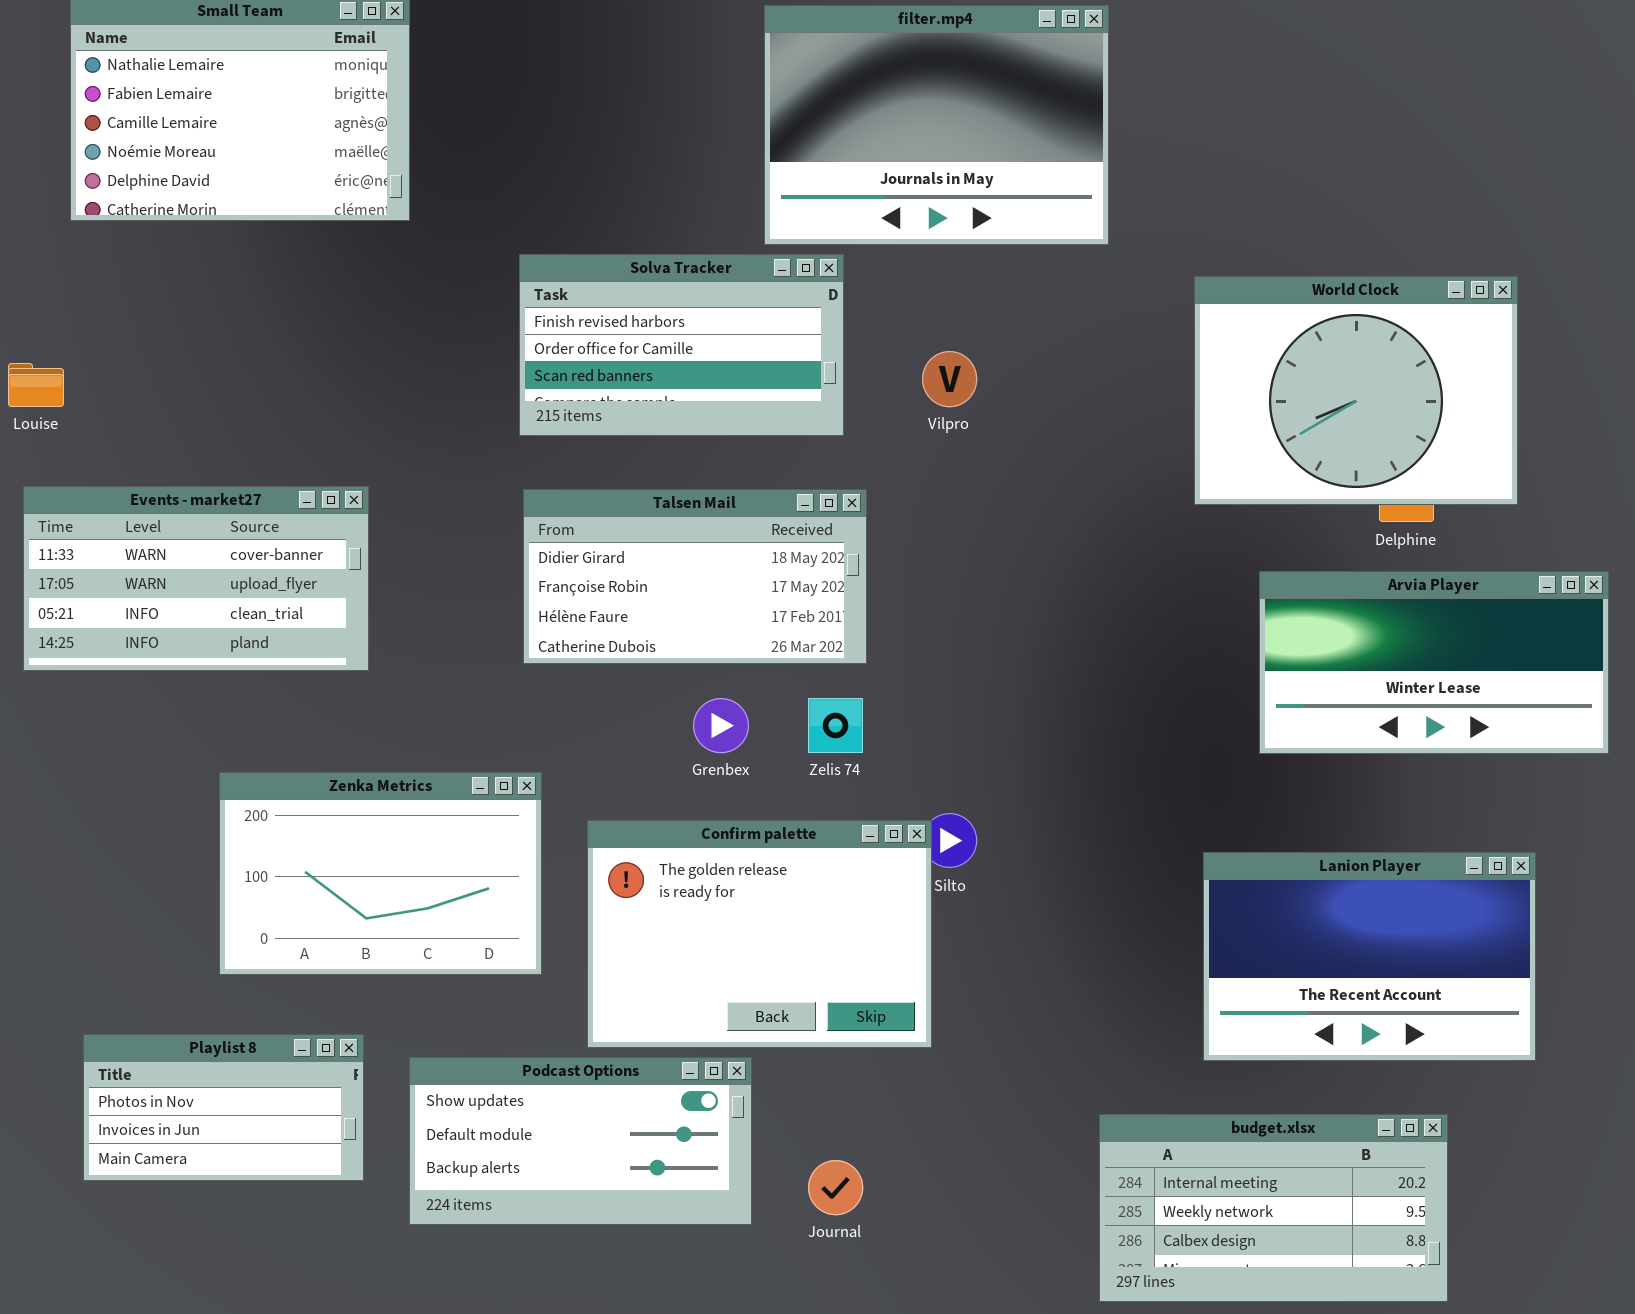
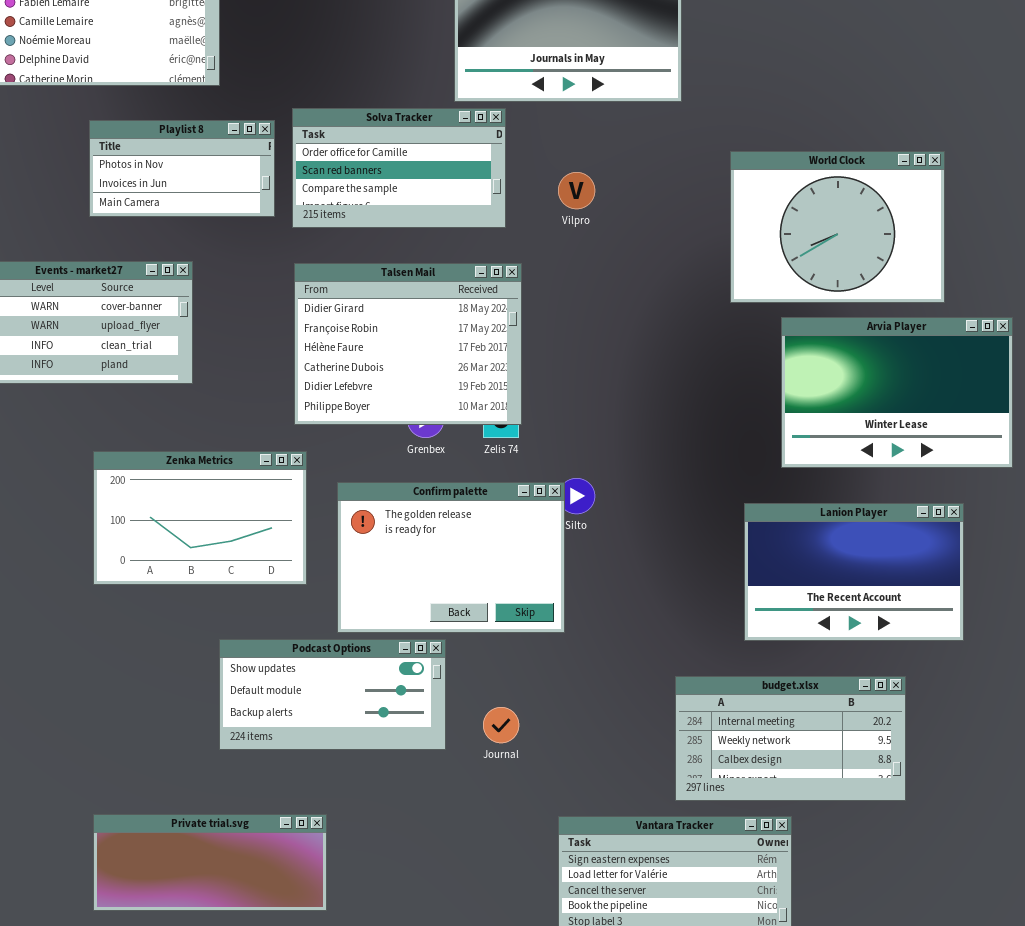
Solva Tracker: [519,254,844,436] -> [292,108,506,228], scrolled down 1 row
World Clock: [1194,276,1518,505] -> [730,151,945,303], moved
Talsen Mail: [523,489,867,664] -> [294,263,522,425], resized
Arvia Player: [1259,571,1609,754] -> [781,317,1013,468], resized
Playlist 8: [83,1034,364,1181] -> [89,120,275,217], moved

